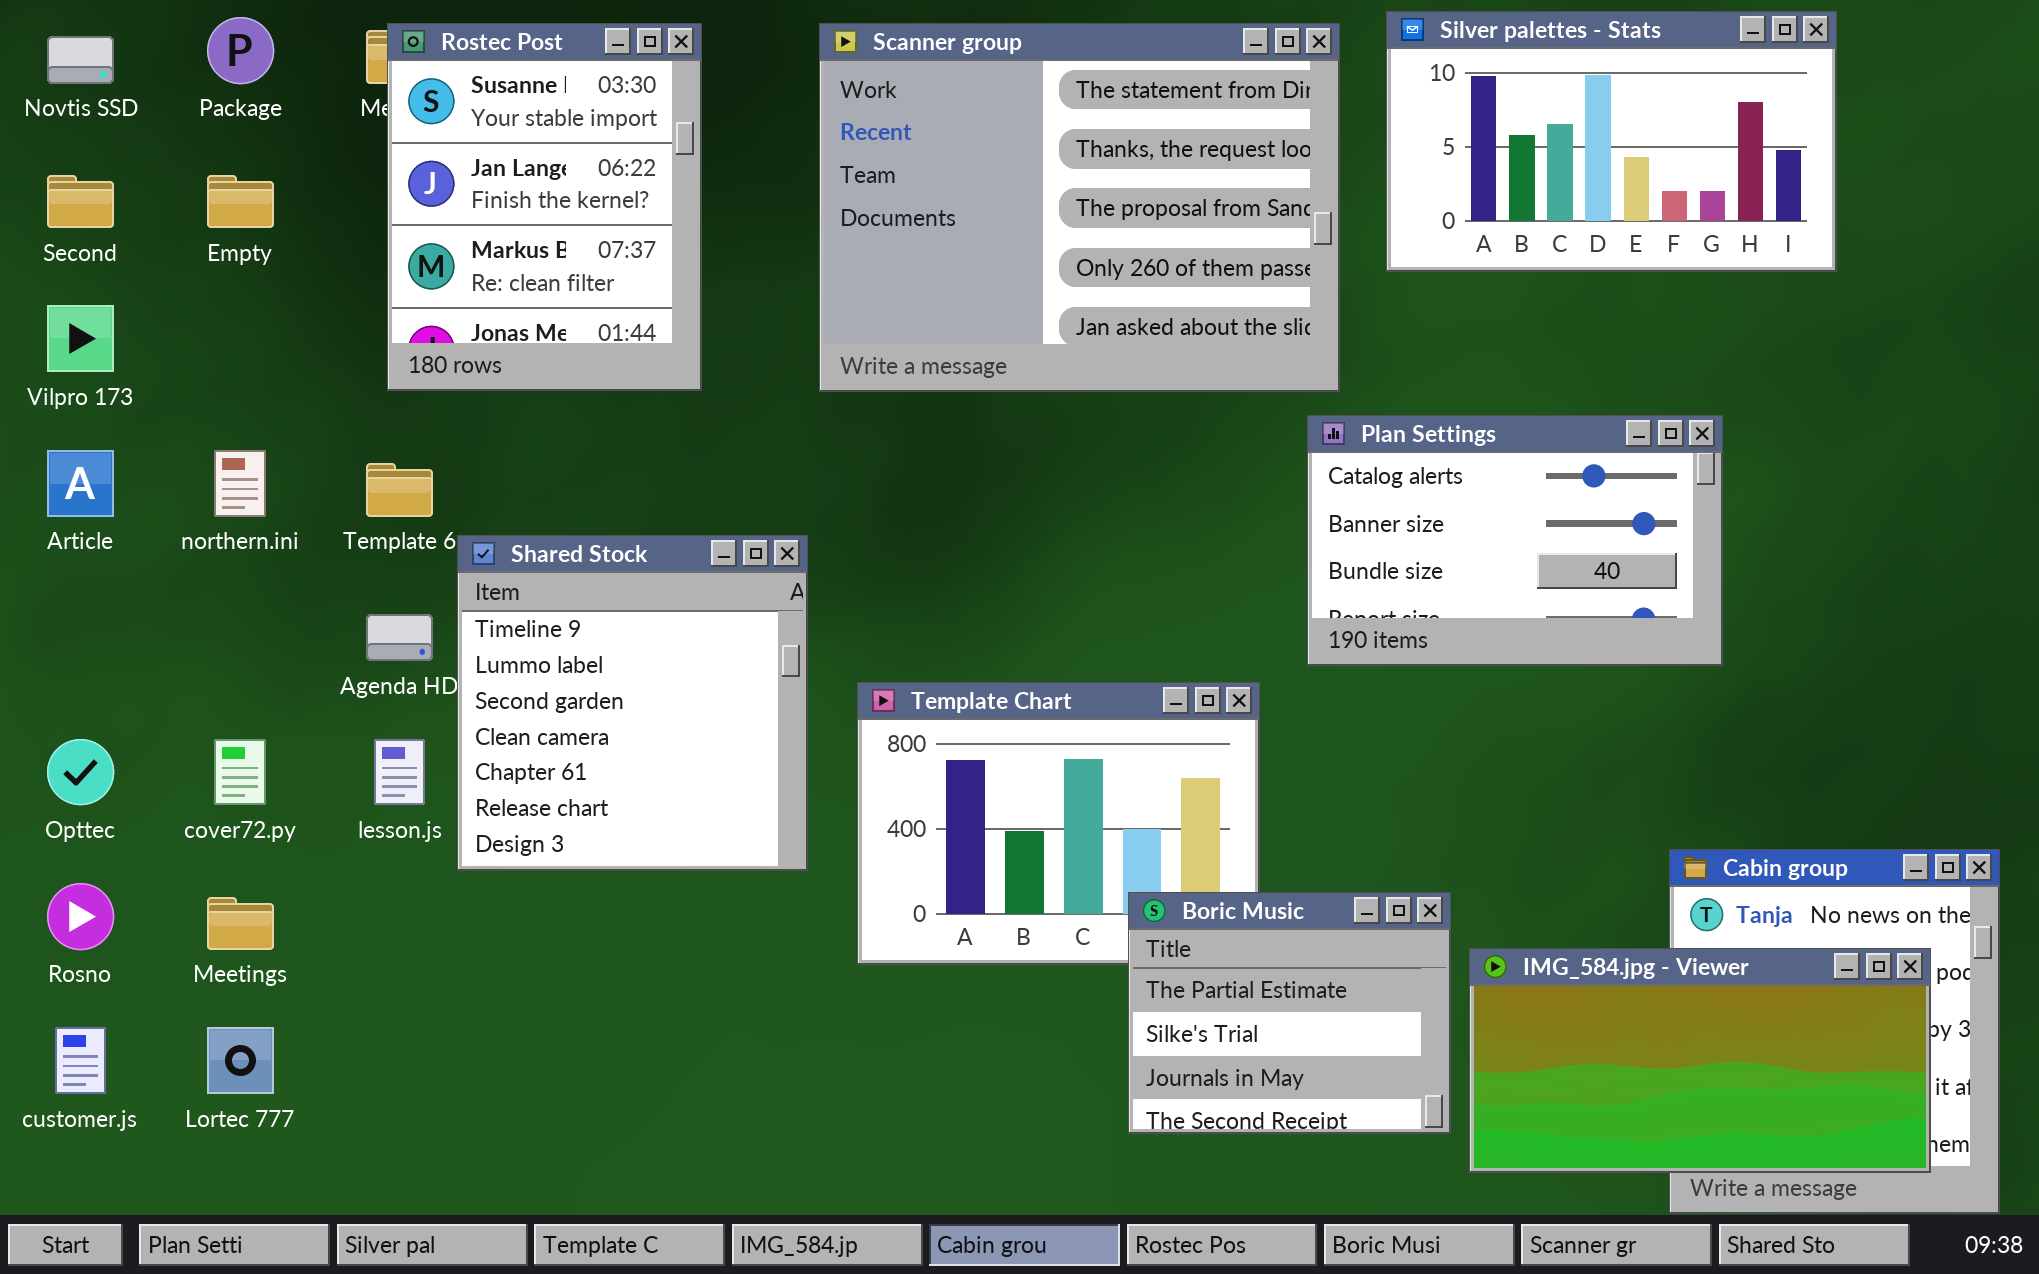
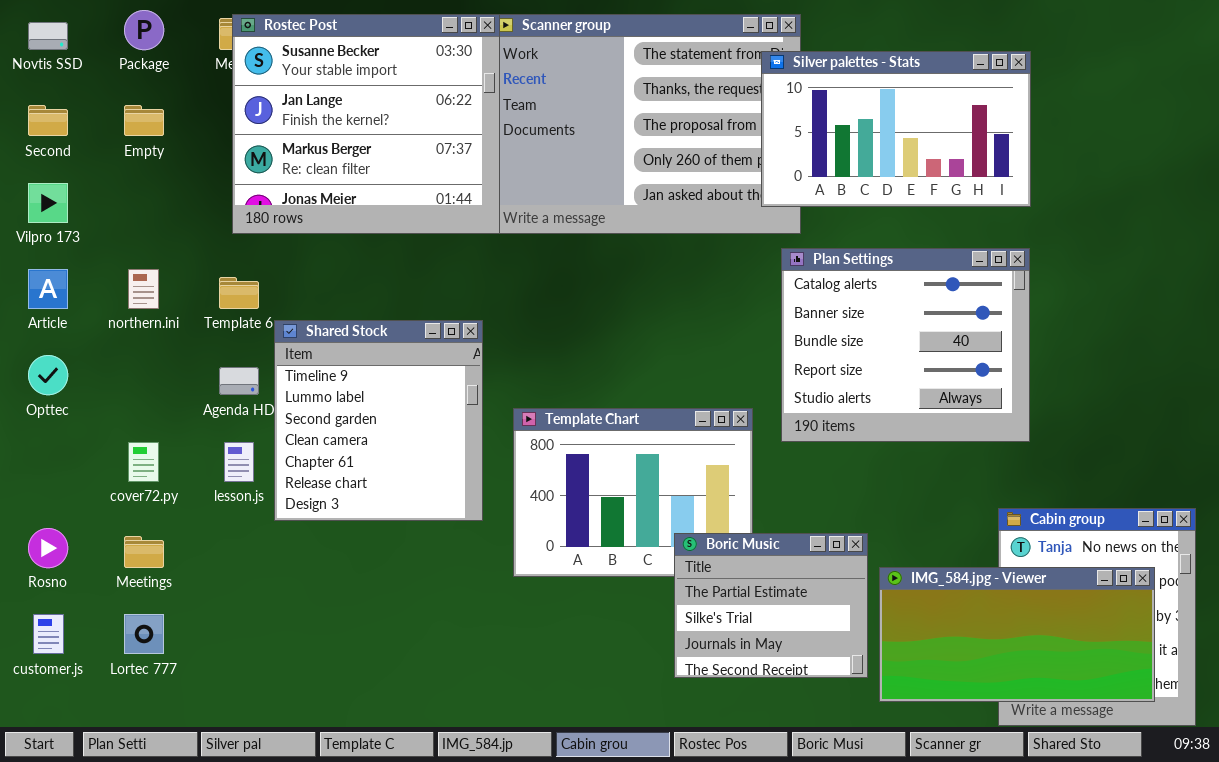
Silver palettes - Stats: [1386,11,1837,272] -> [761,51,1031,207], moved
Rostec Post: [387,23,702,391] -> [232,14,500,234], resized
Plan Settings: [1307,415,1723,666] -> [781,248,1030,442], resized
Opttec: [47,739,114,805] -> [28,355,68,395], moved

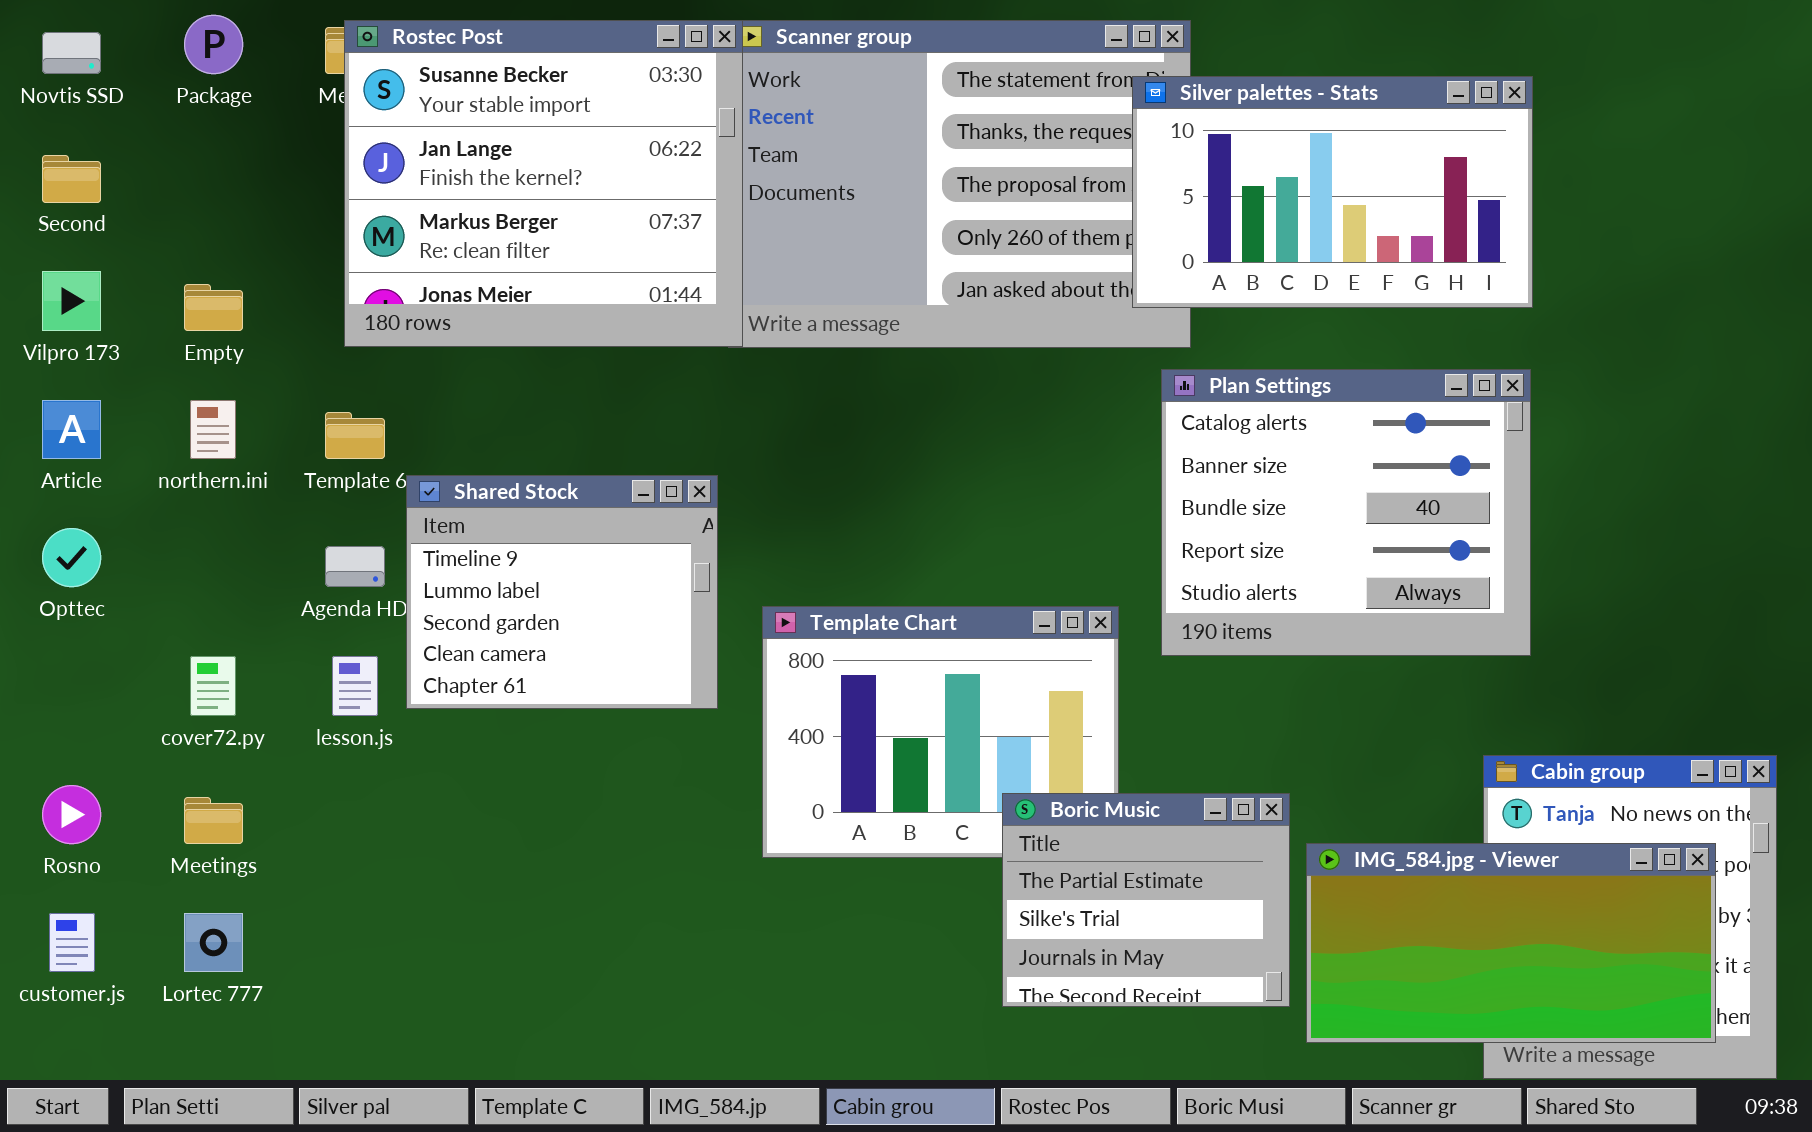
Empty: [124,105,164,136] -> [184,284,243,331], moved
Shared Stock: [274,320,483,521] -> [406,475,718,709], resized

